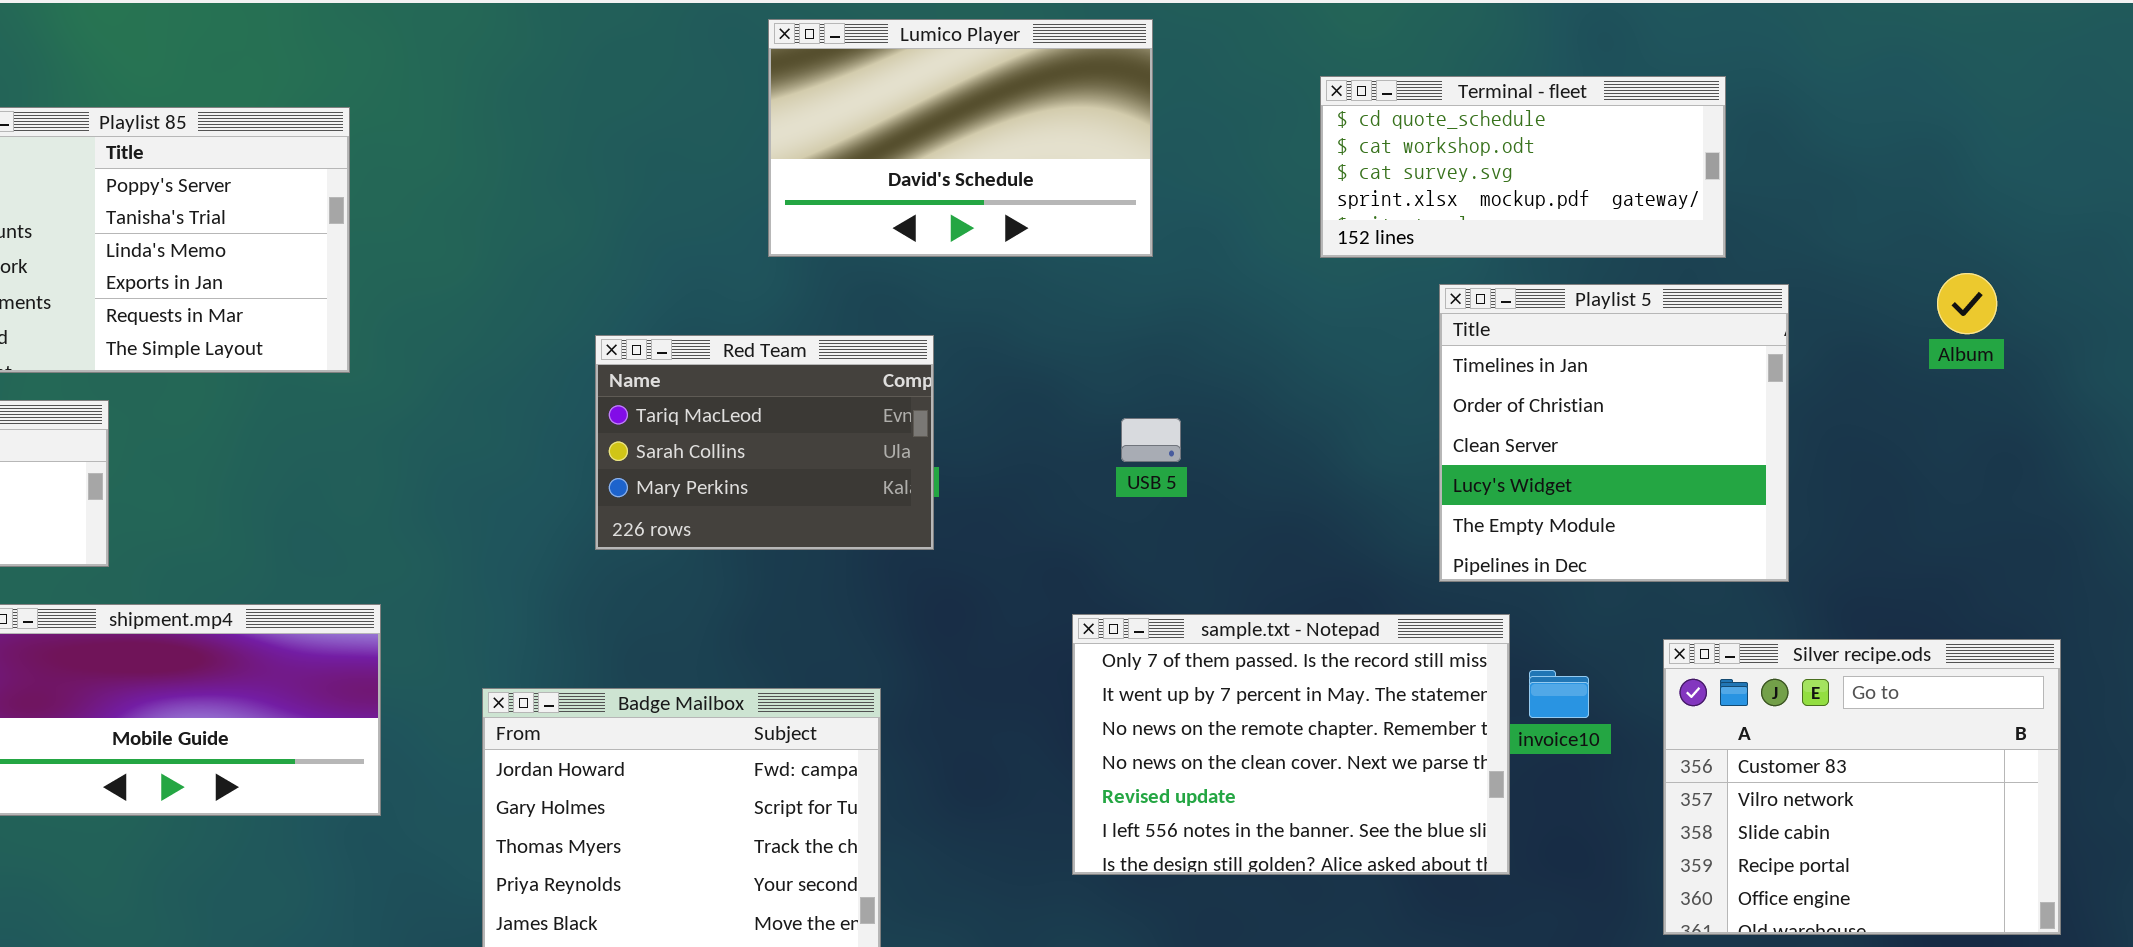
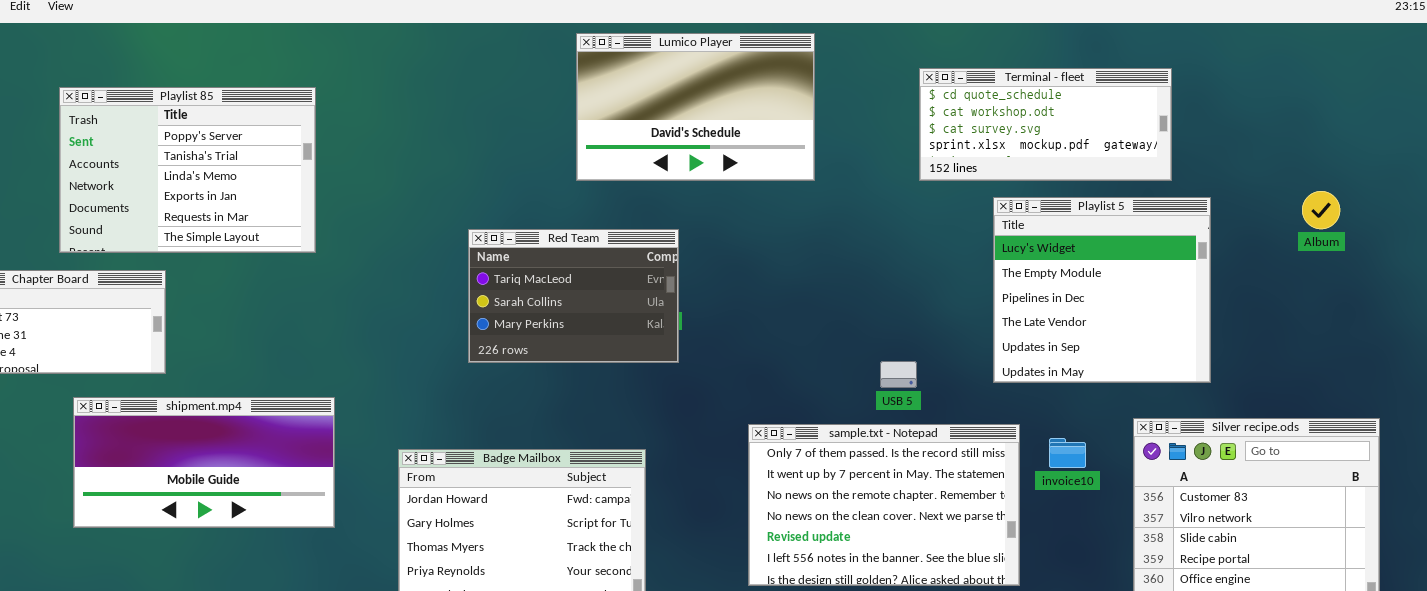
Playlist 5: [1439,284,1789,582] -> [993,197,1211,383], scrolled down 3 rows
USB 5: [1121,418,1181,462] -> [880,361,917,388], moved
sample.txt - Notepad: [1072,614,1510,875] -> [748,424,1020,586], moved

